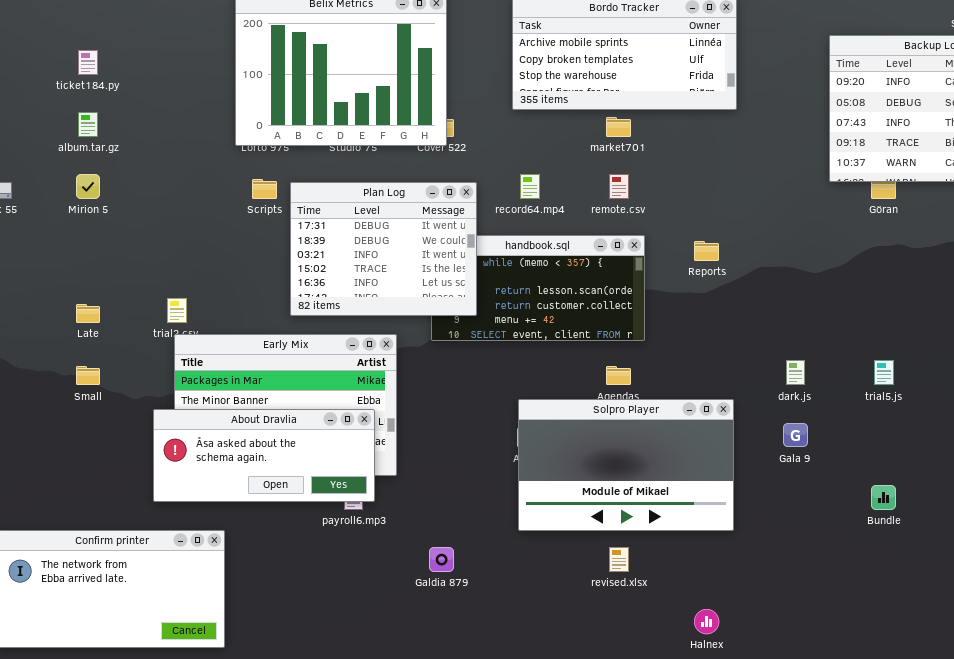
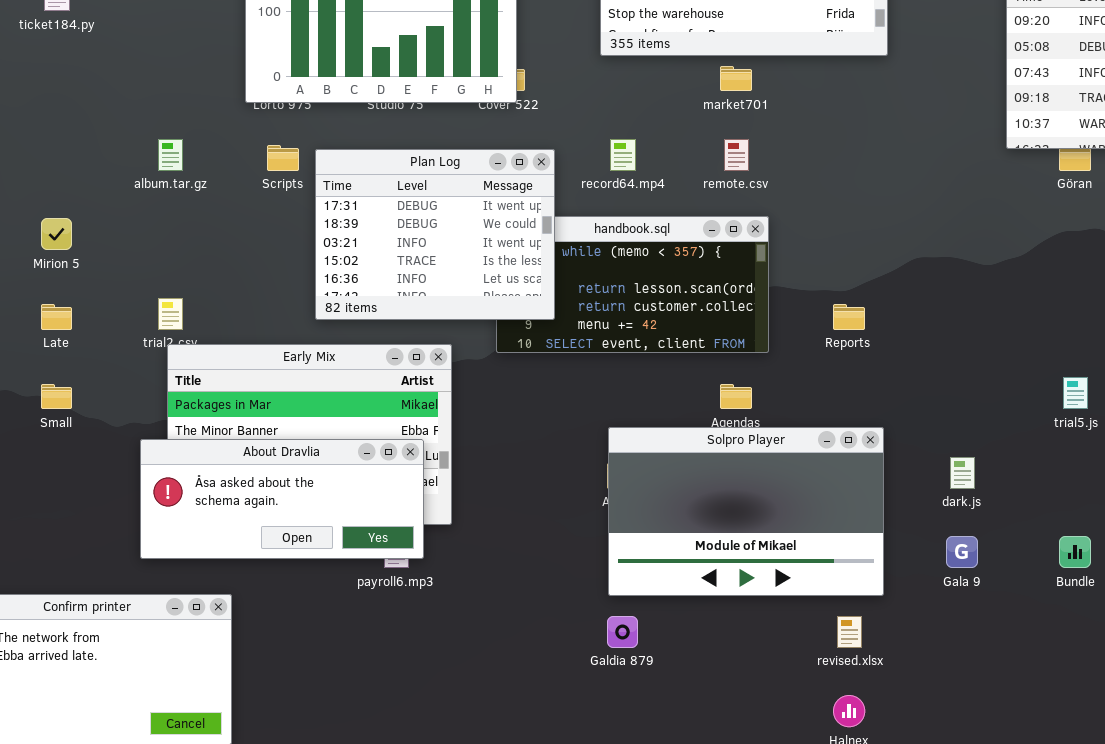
album.tar.gz: [78,112,98,137] -> [158,139,183,171], moved
Mirion 5: [76,174,100,199] -> [41,218,72,250], moved
Reports: [694,241,719,261] -> [833,304,865,330], moved
dark.js: [786,360,805,385] -> [950,457,975,489], moved
Gala 9: [783,423,808,447] -> [946,536,978,568], moved
Galdia 879: [429,547,454,572] -> [607,616,638,648], moved
revised.xlsx: [609,547,629,572] -> [837,616,862,648], moved

